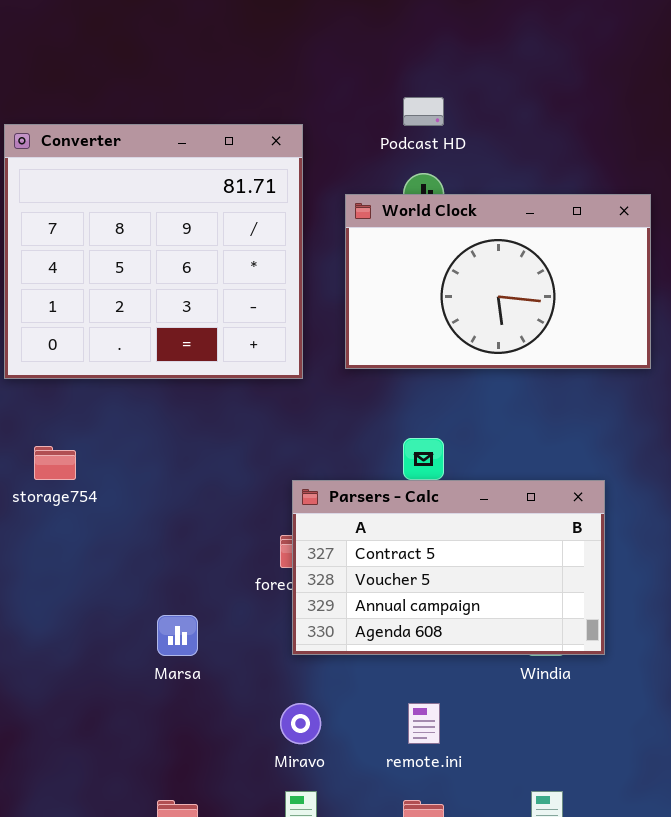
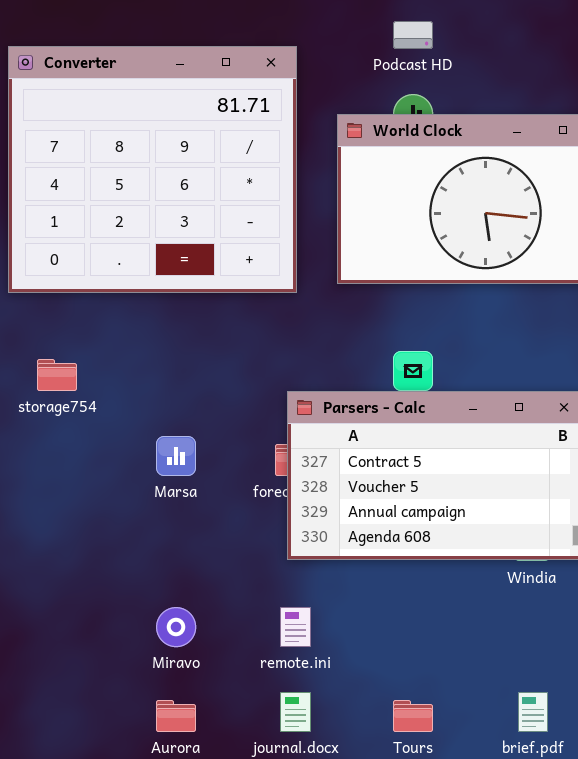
Marsa: [157,615,198,656] -> [156,436,196,476], moved
Miravo: [280,703,321,744] -> [156,607,196,647], moved
remote.ini: [408,703,440,744] -> [280,607,311,647], moved

